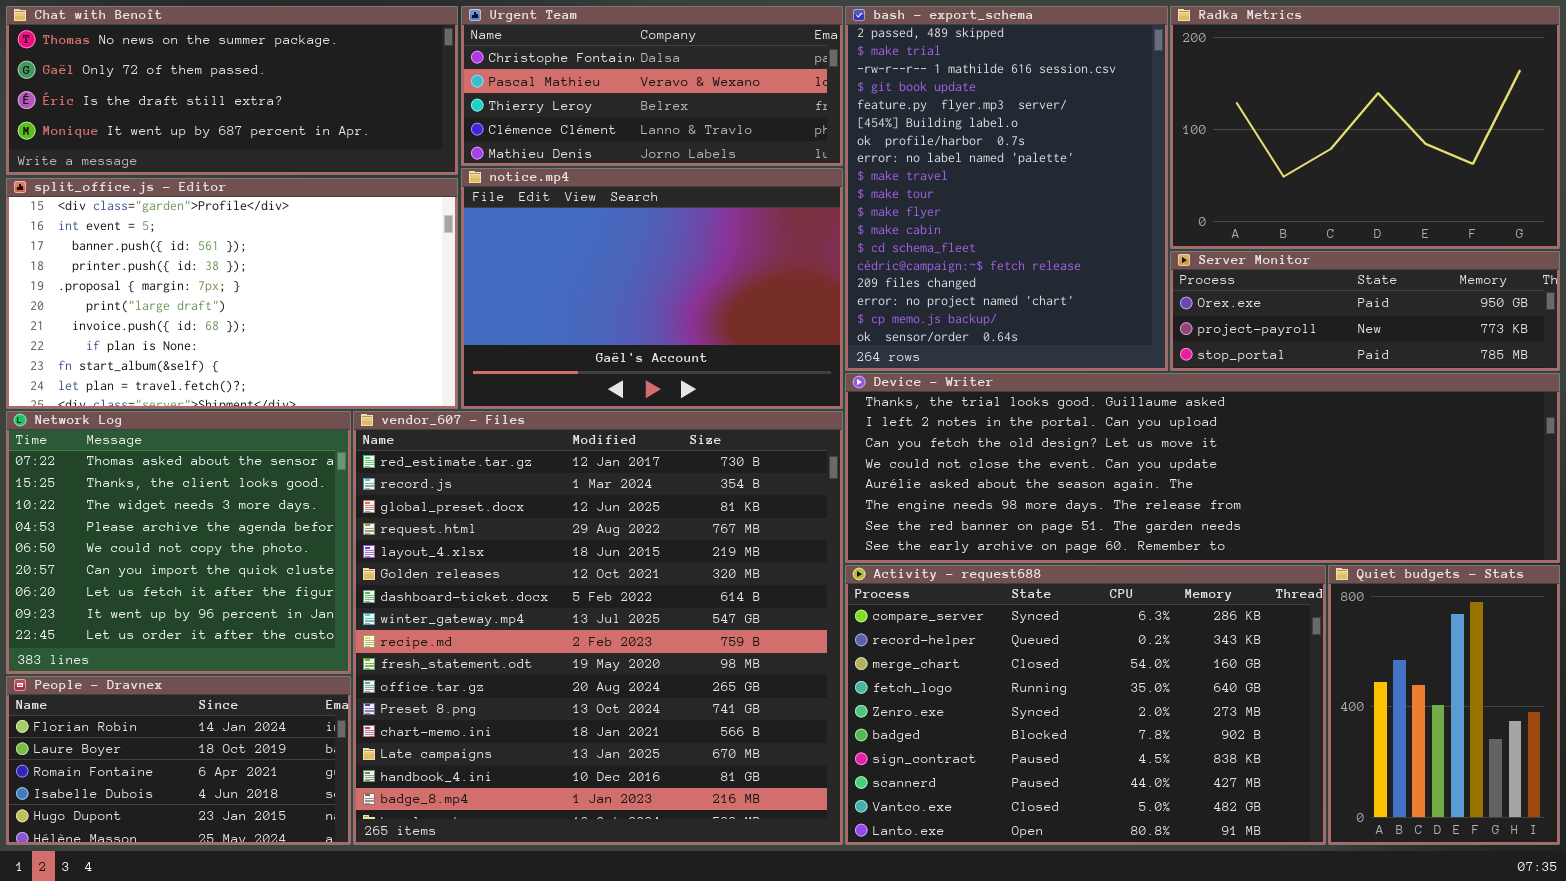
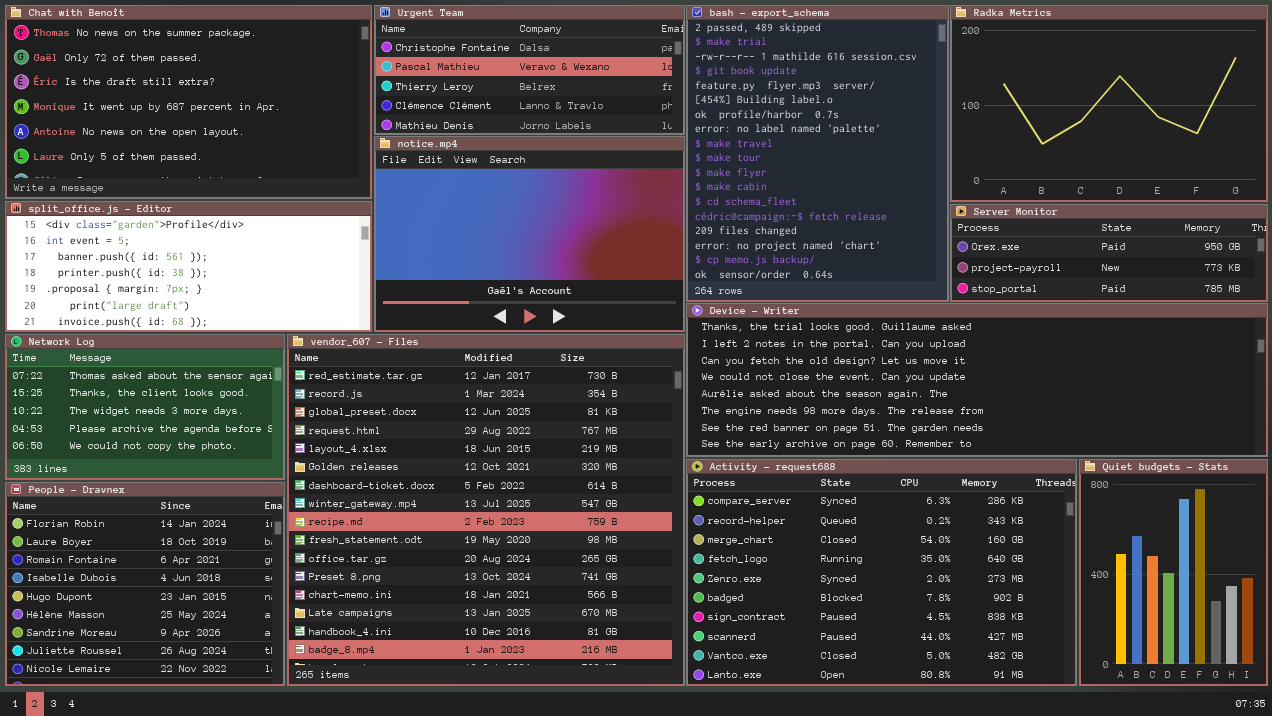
Chat with Benoît: [6,6,458,175] -> [5,5,372,199], resized
split_office.js - Editor: [6,178,458,409] -> [5,201,372,332], resized
Network Log: [6,411,351,674] -> [5,334,285,480], resized
People - Dravnex: [6,676,351,845] -> [5,482,285,686], resized

